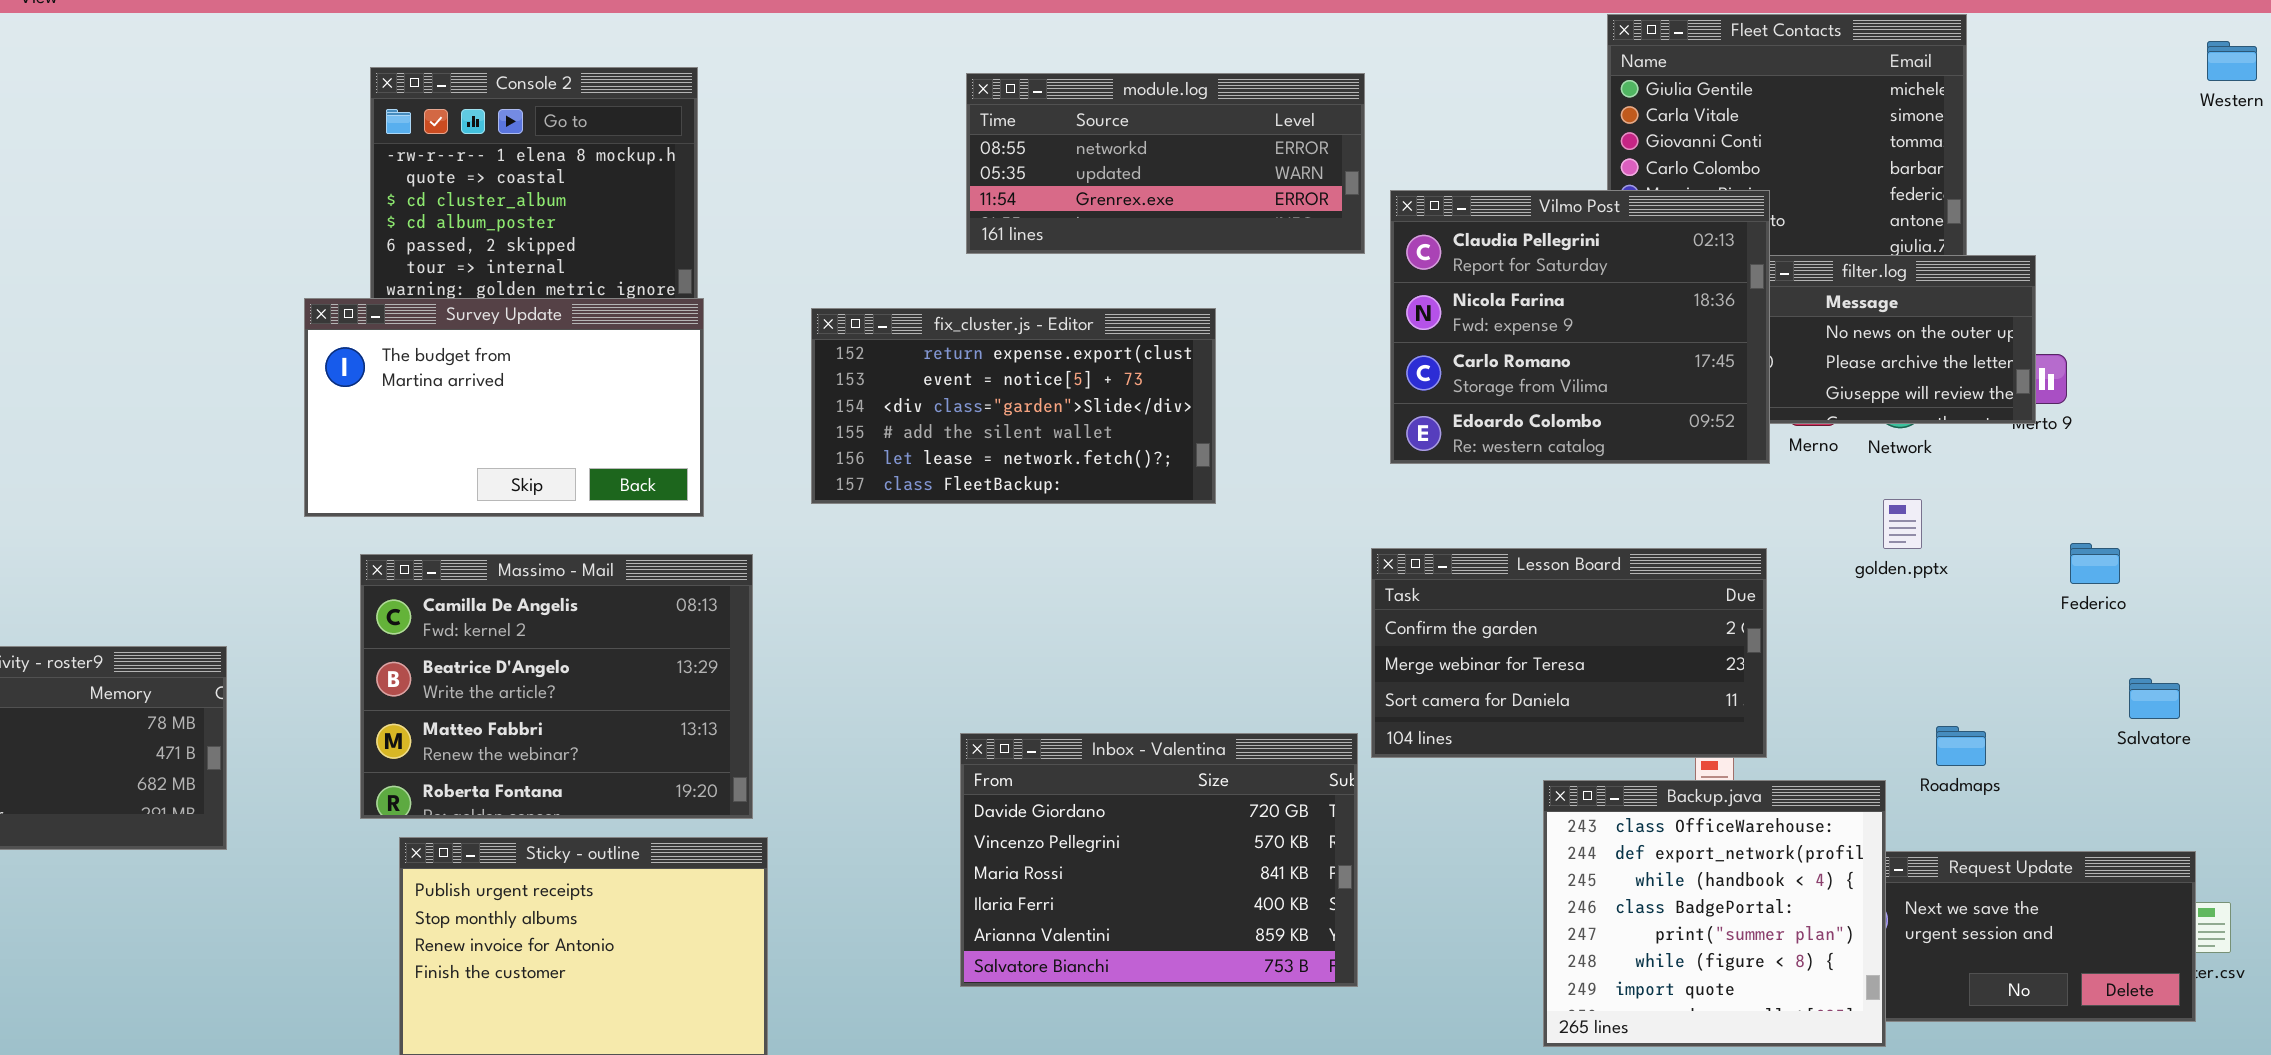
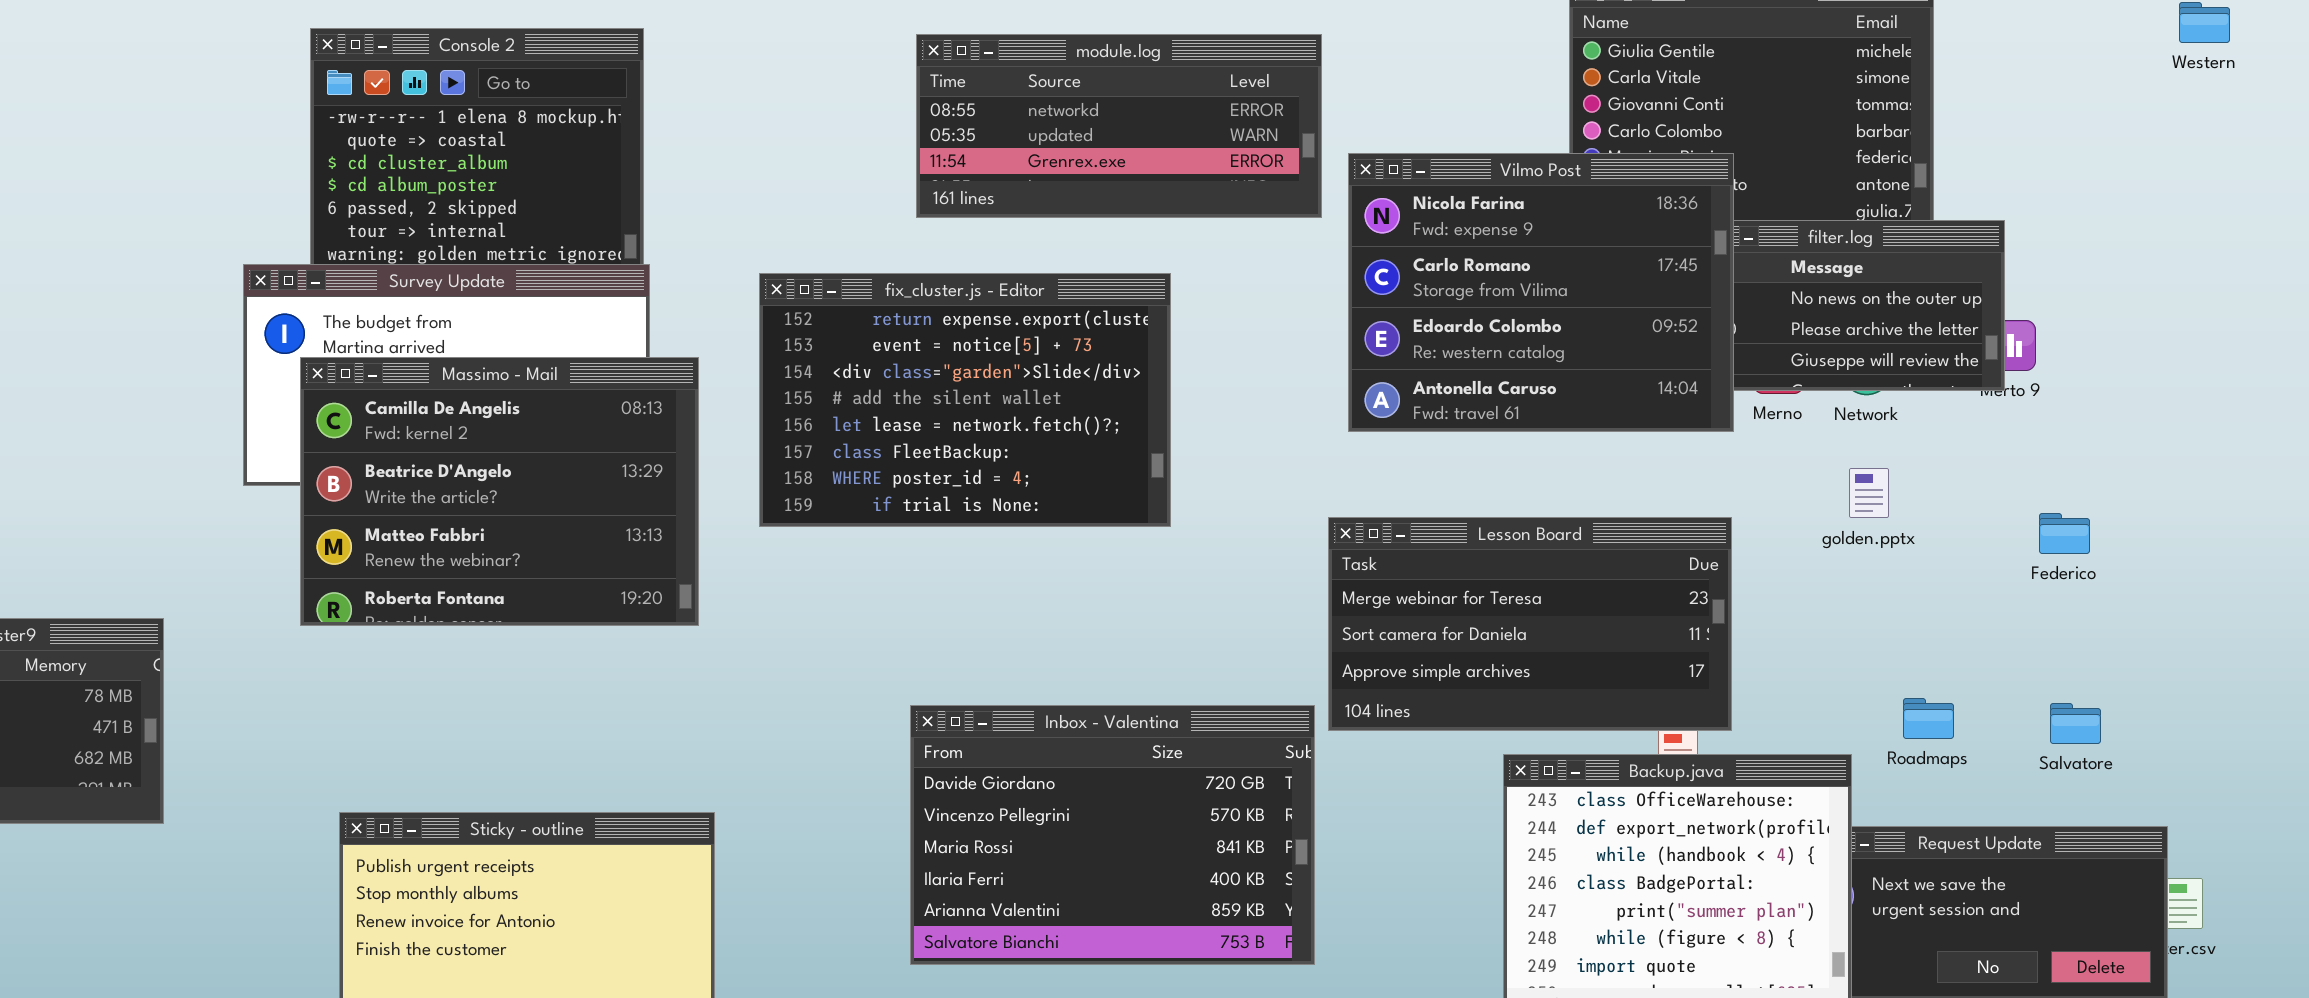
Vilmo Post: [1390,190,1770,464] -> [1348,153,1734,432], scrolled down 1 row
fix_cluster.js - Editor: [811,308,1216,504] -> [759,273,1171,527], resized
Lesson Board: [1371,548,1767,758] -> [1328,517,1732,731], scrolled down 1 row
Massimo - Mail: [360,554,753,819] -> [300,357,699,626], moved
Salvatore: [2129,678,2180,719] -> [2050,703,2101,744], moved

